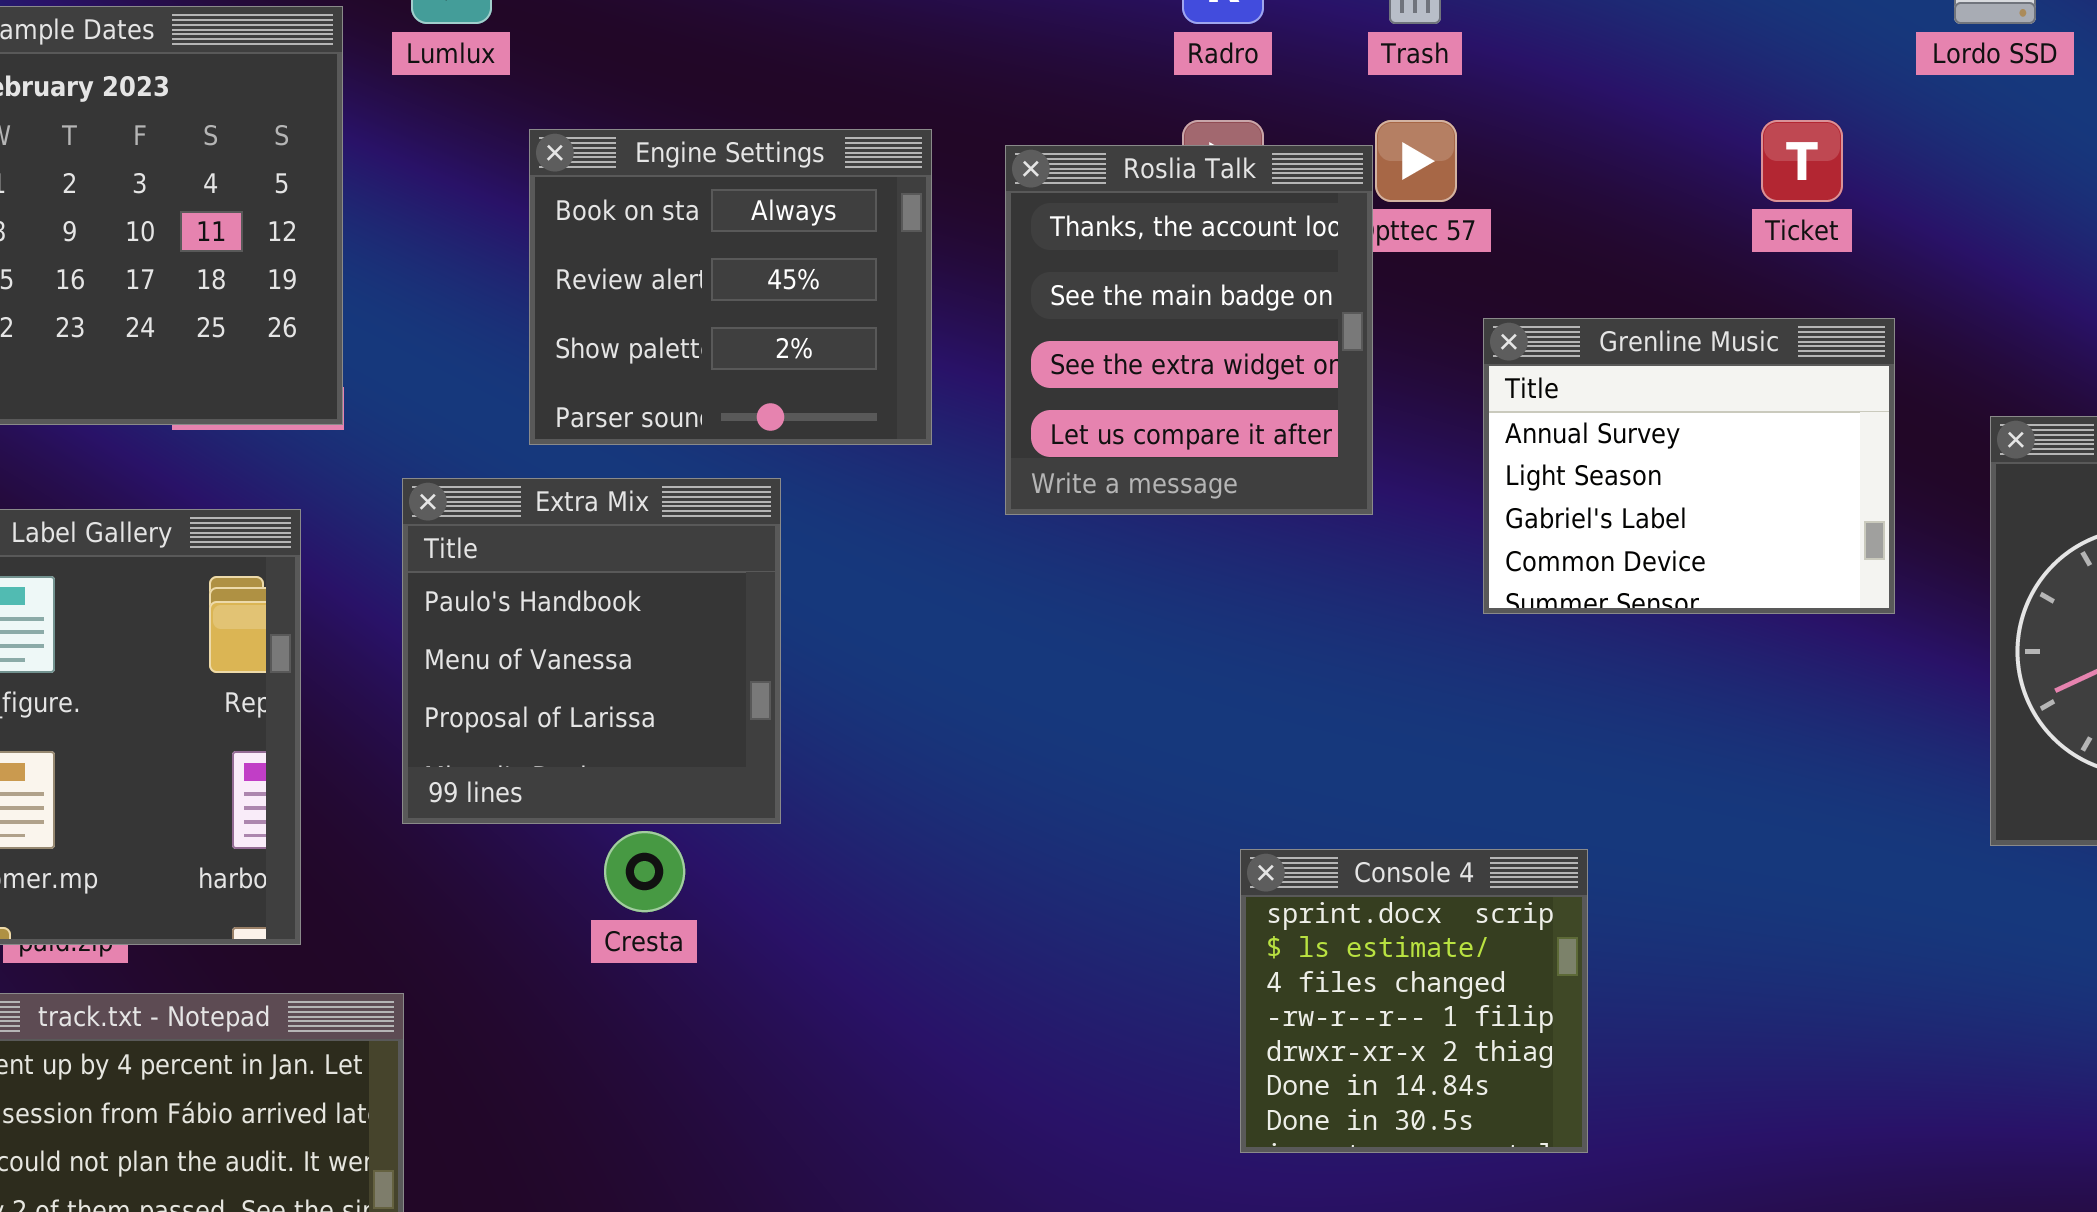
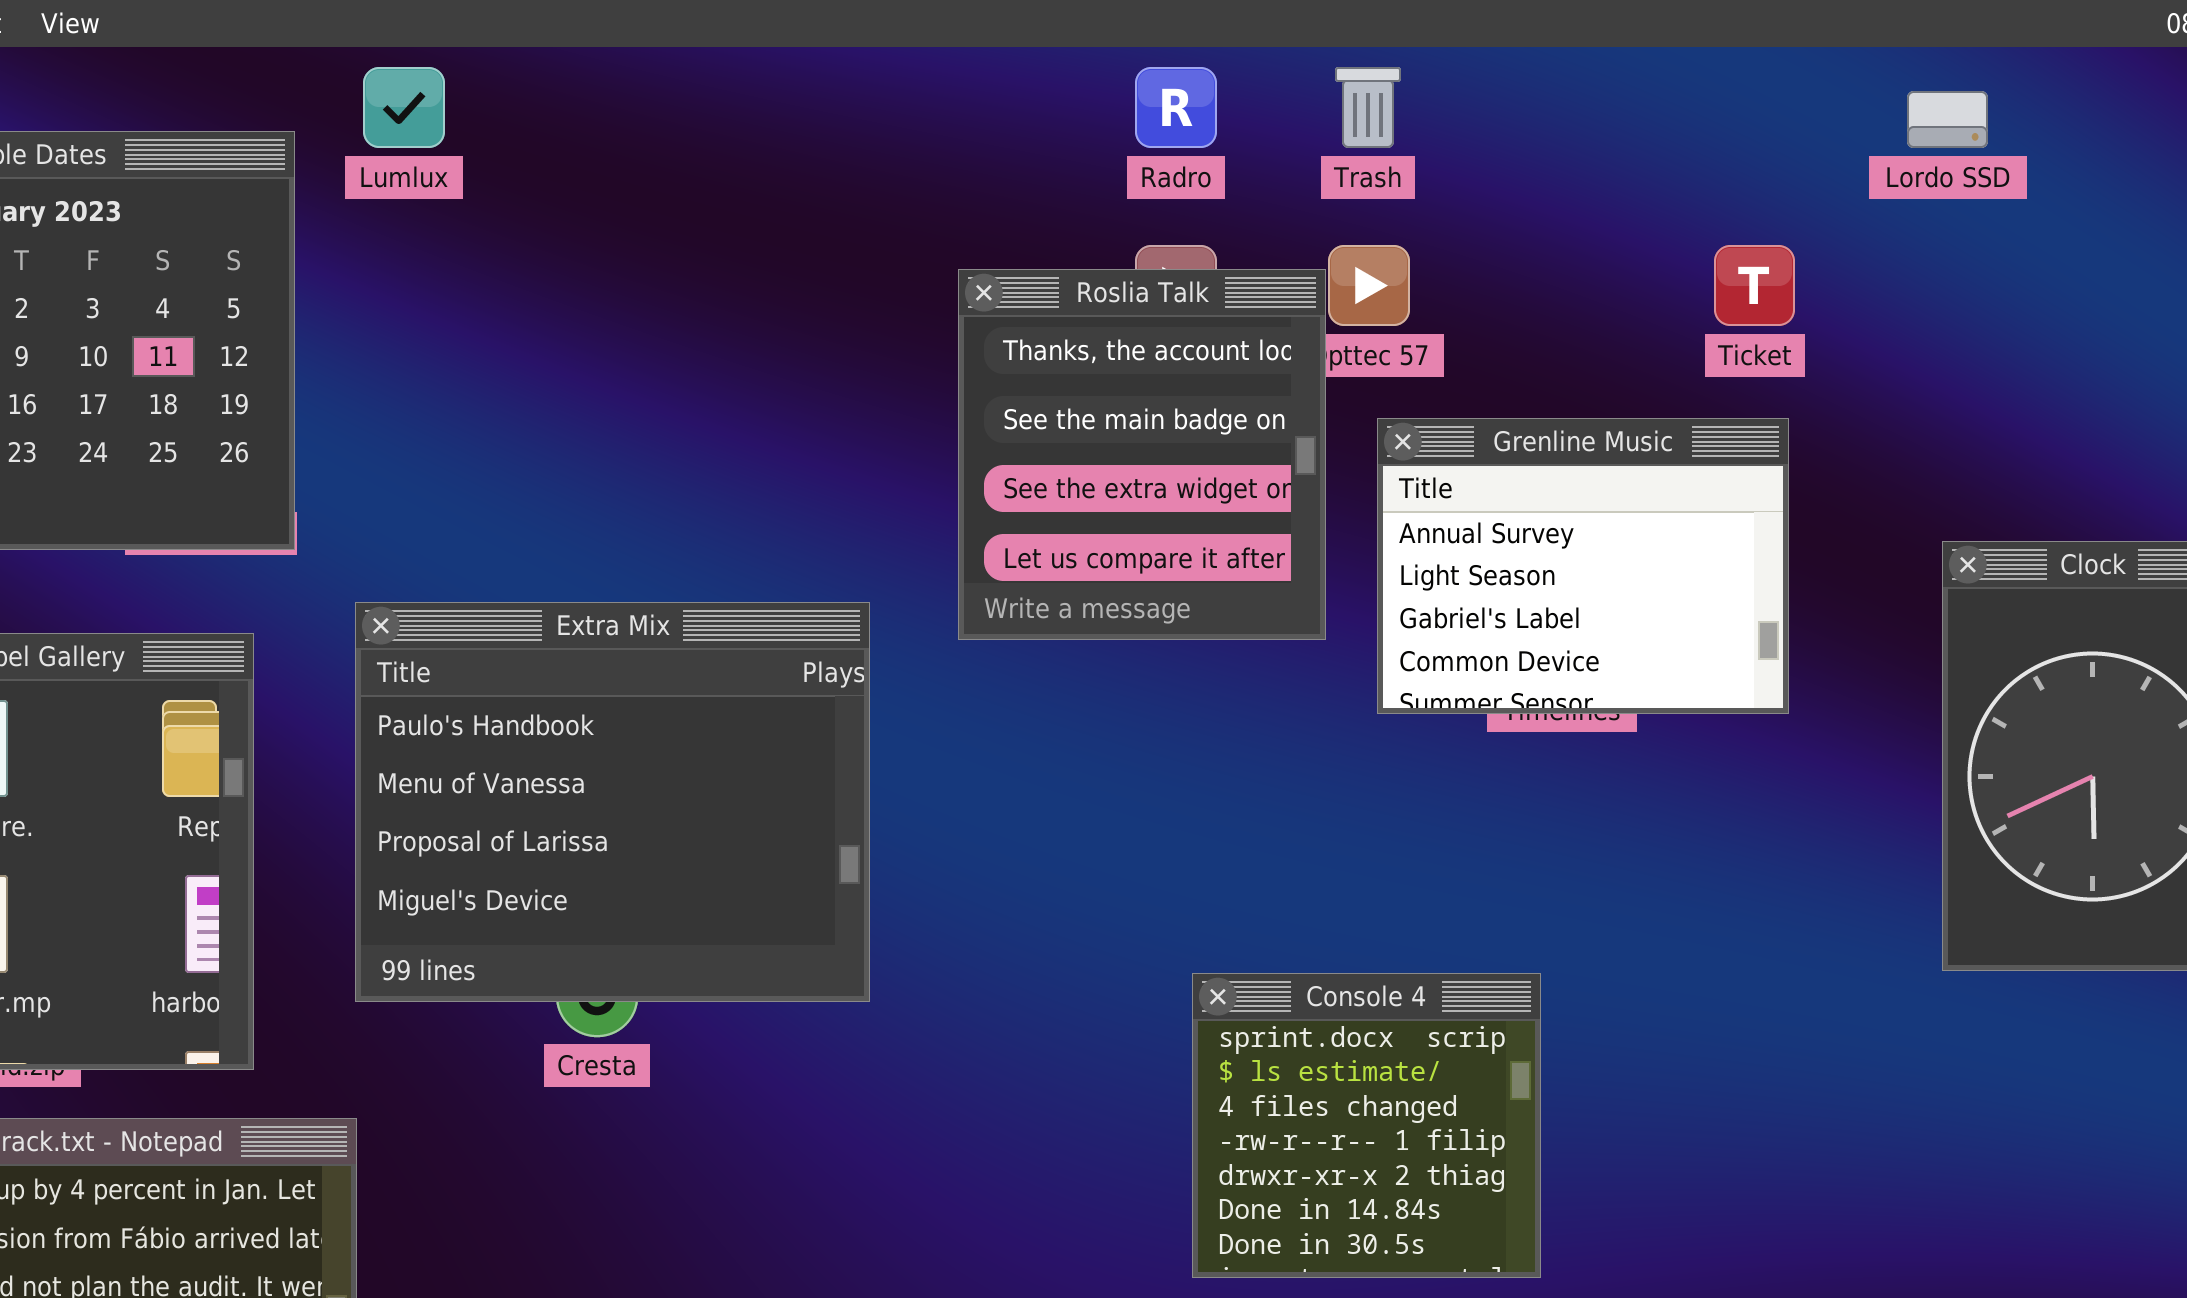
Engine Settings: [529,129,932,445] -> none, closed
Grenline Music: [1483,318,1895,614] -> [1377,418,1789,714], moved
Extra Mix: [402,478,781,824] -> [355,602,870,1002], resized

